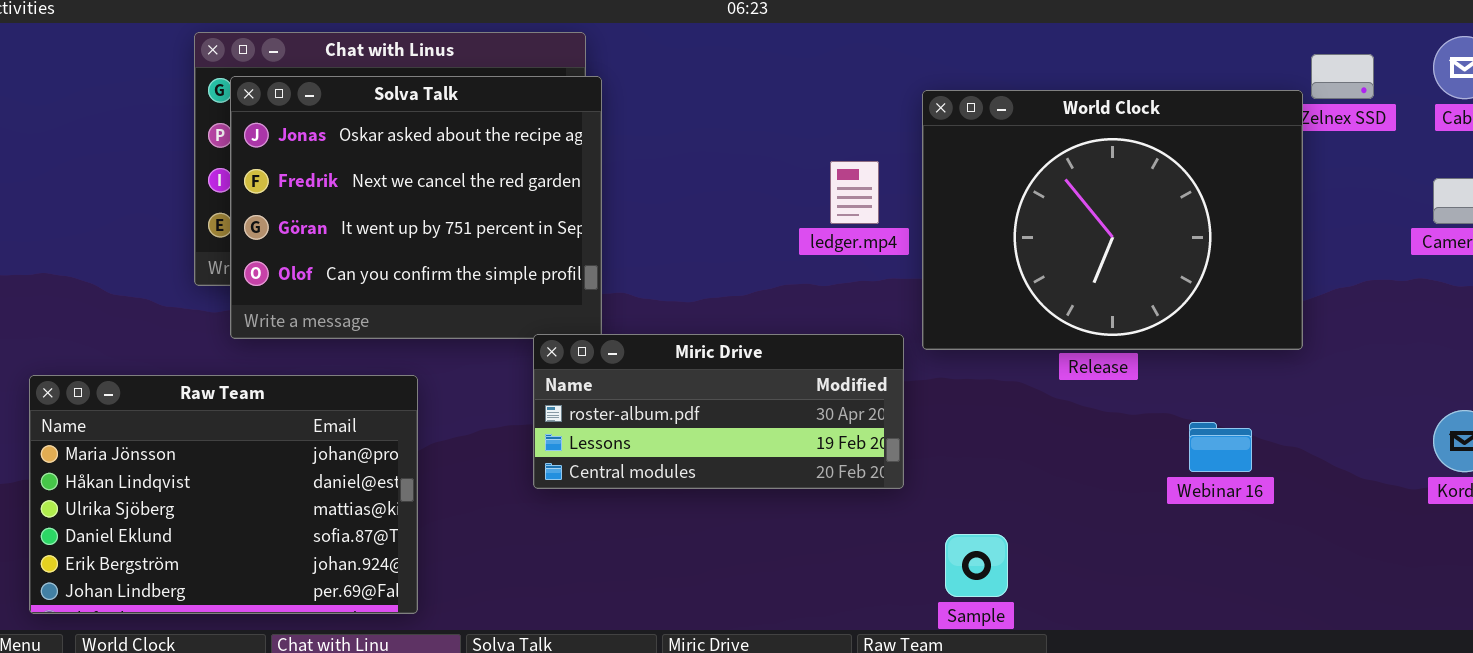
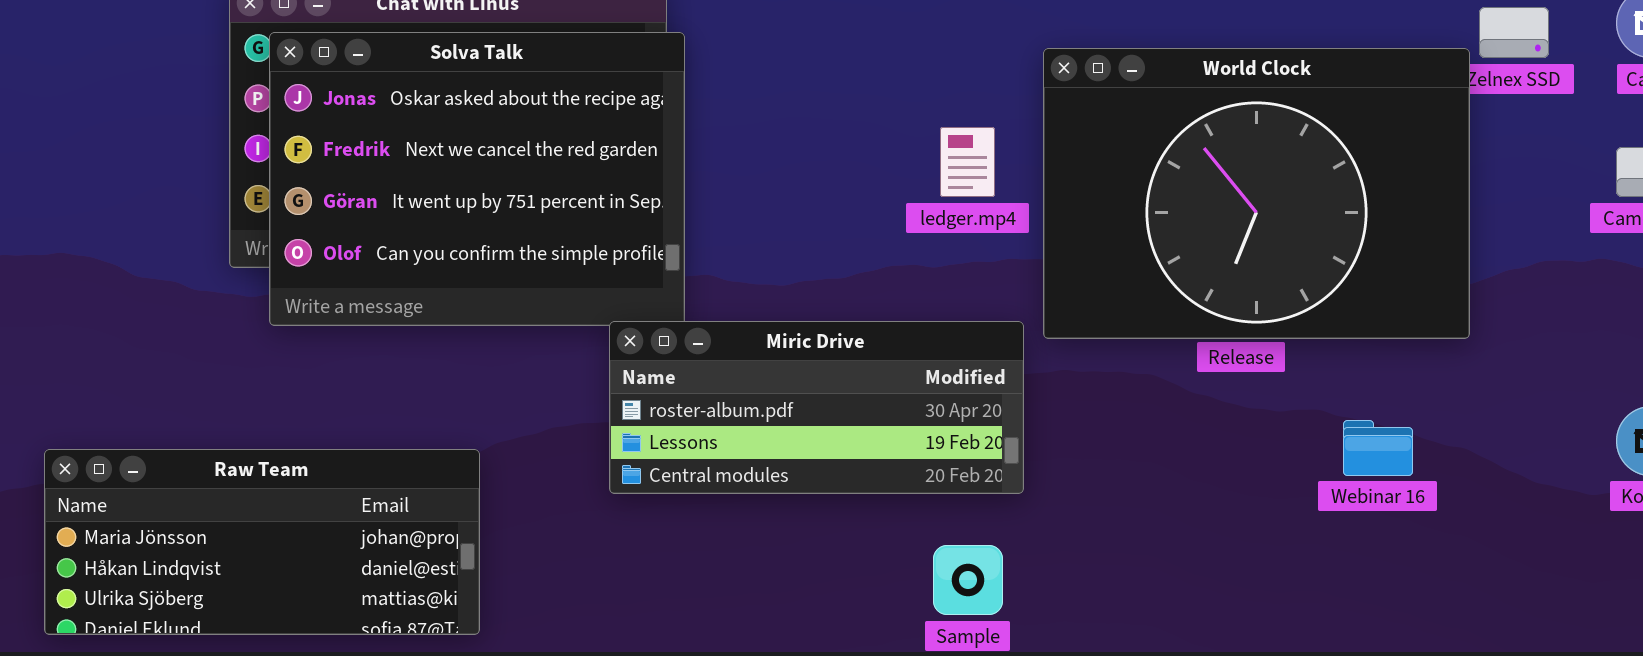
Raw Team: [29,375,418,614] -> [44,449,480,635], resized
Sample: [945,534,1008,597] -> [933,545,1003,615], moved

